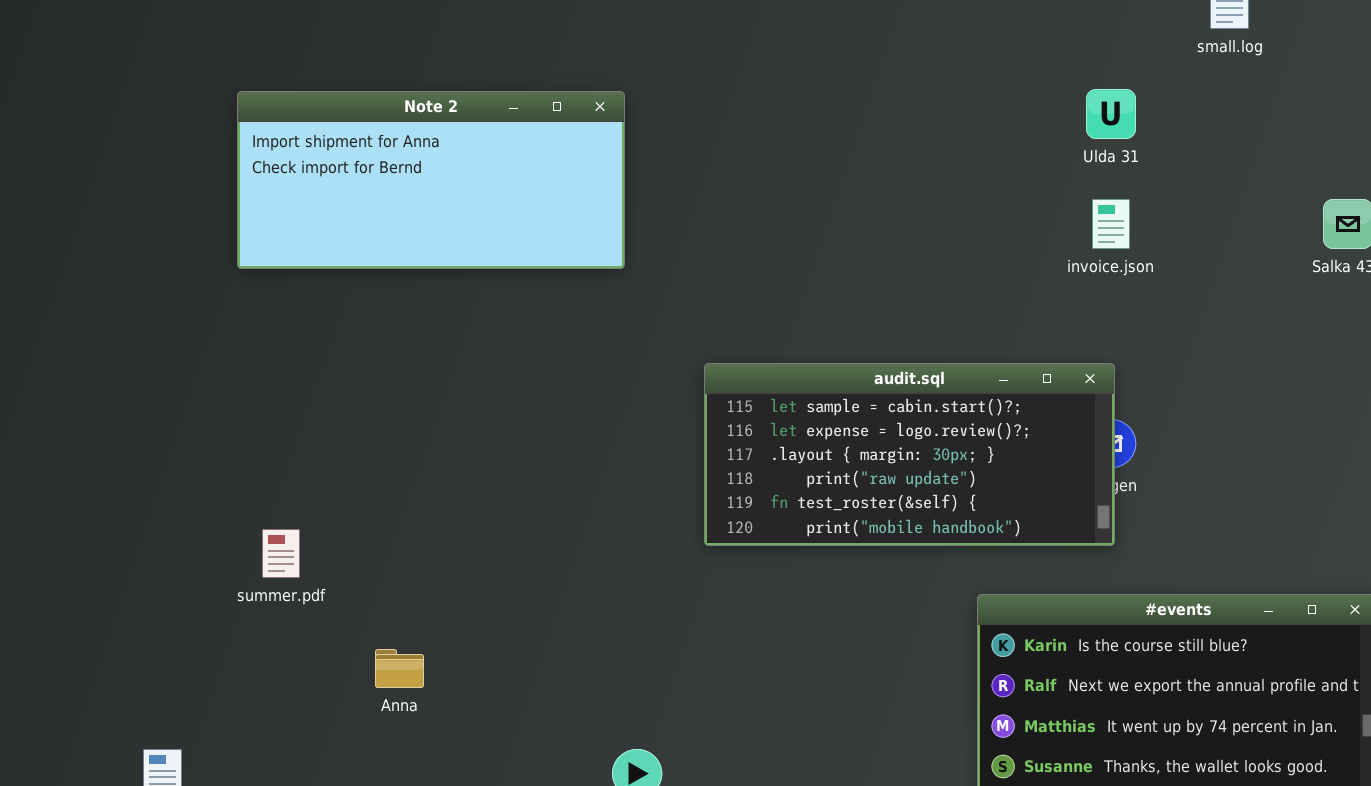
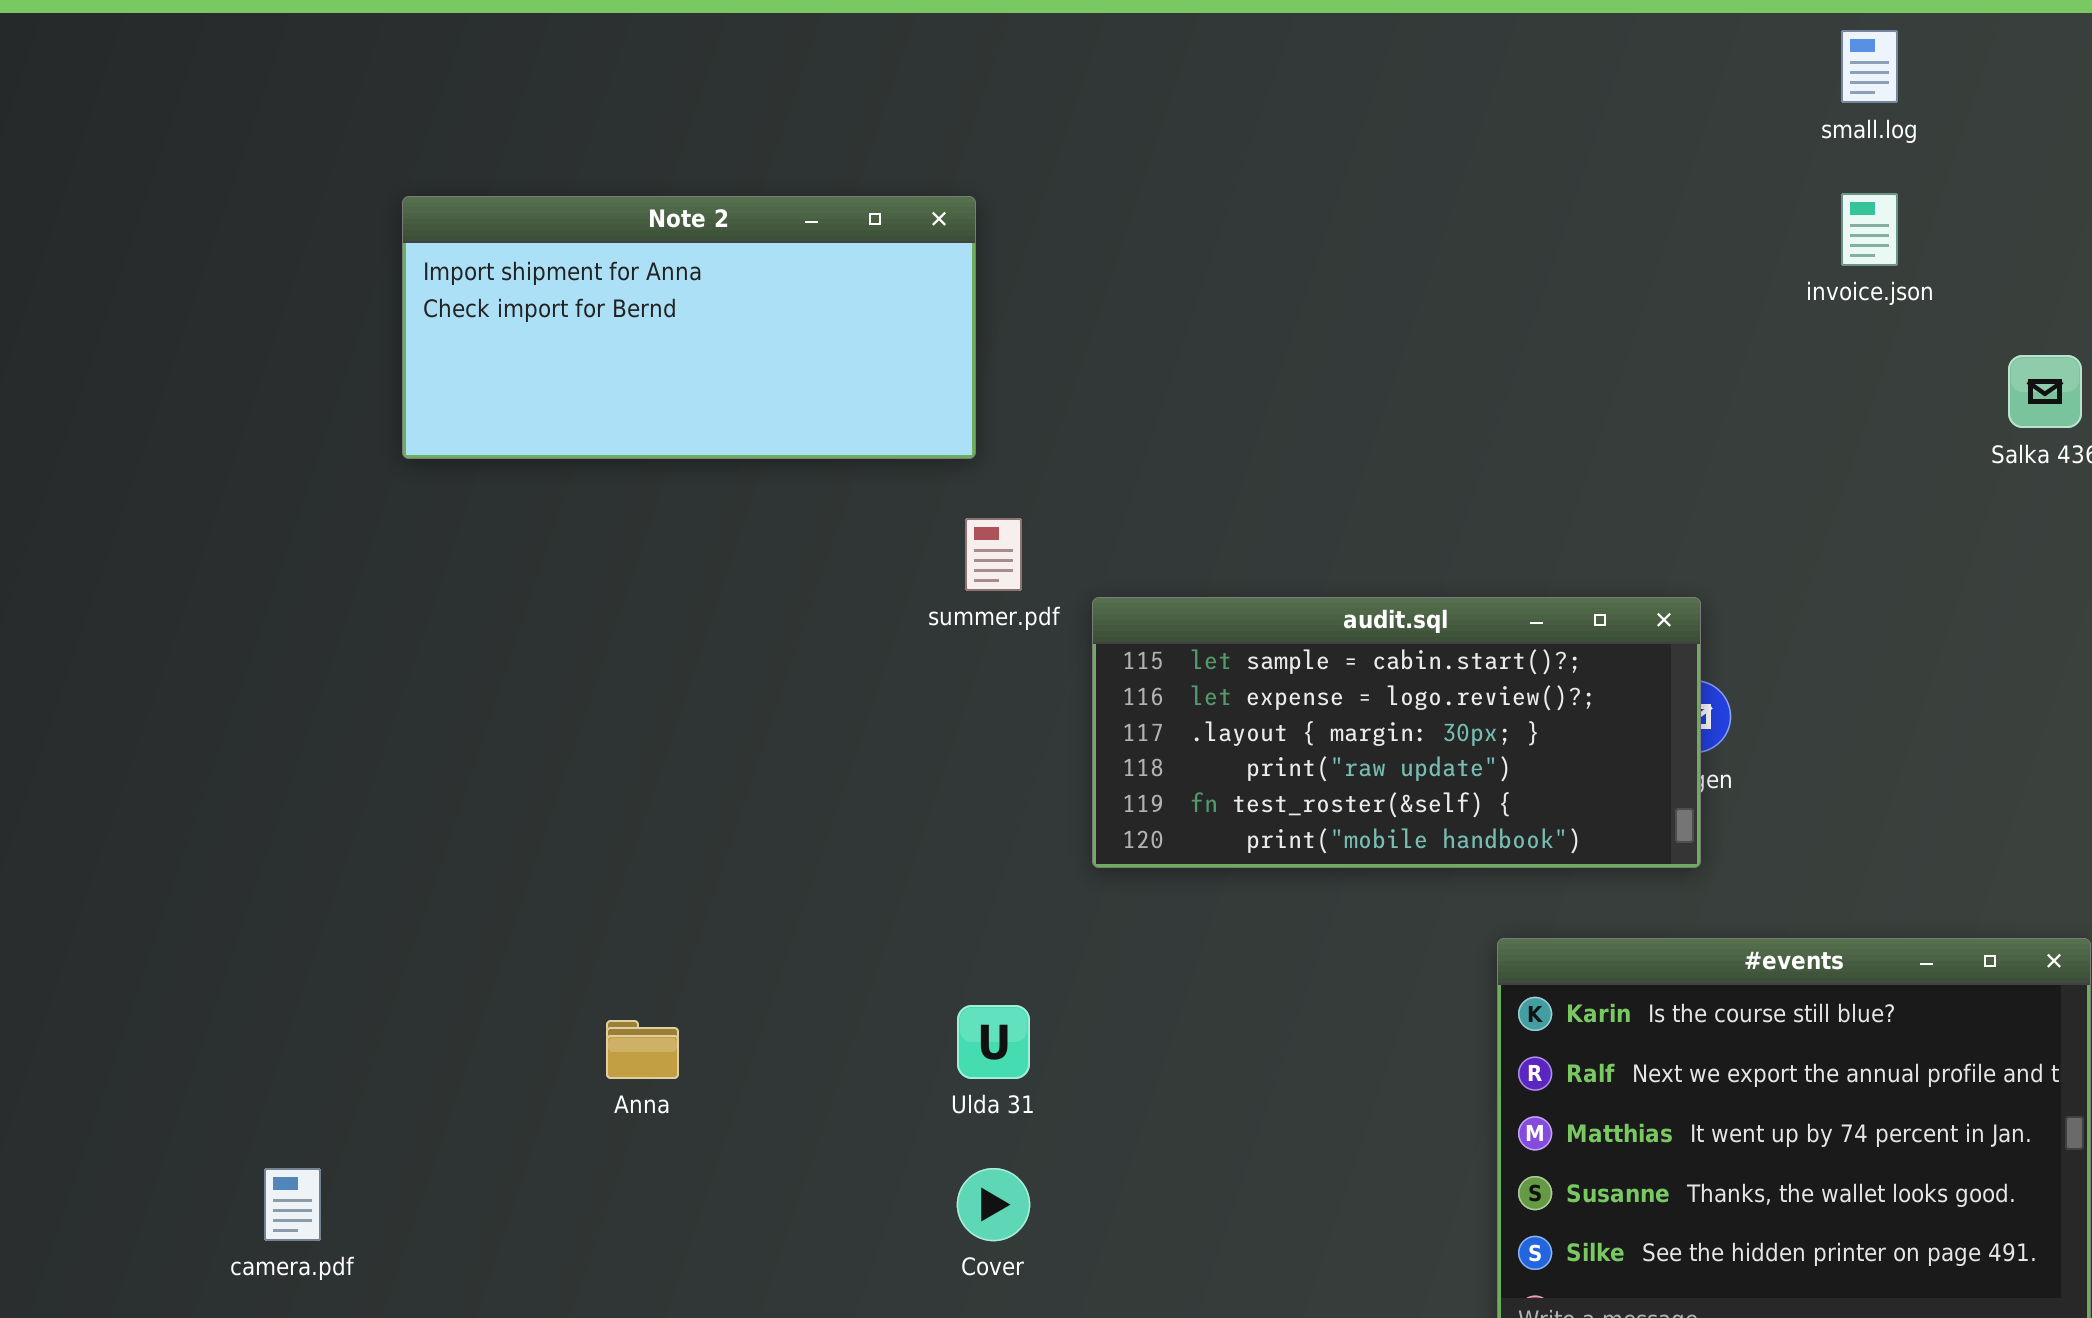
Ulda 31: [1086,89,1136,139] -> [957,1005,1030,1079], moved
invoice.json: [1092,199,1130,249] -> [1841,193,1898,266], moved
summer.pdf: [262,529,300,578] -> [965,518,1022,591], moved

